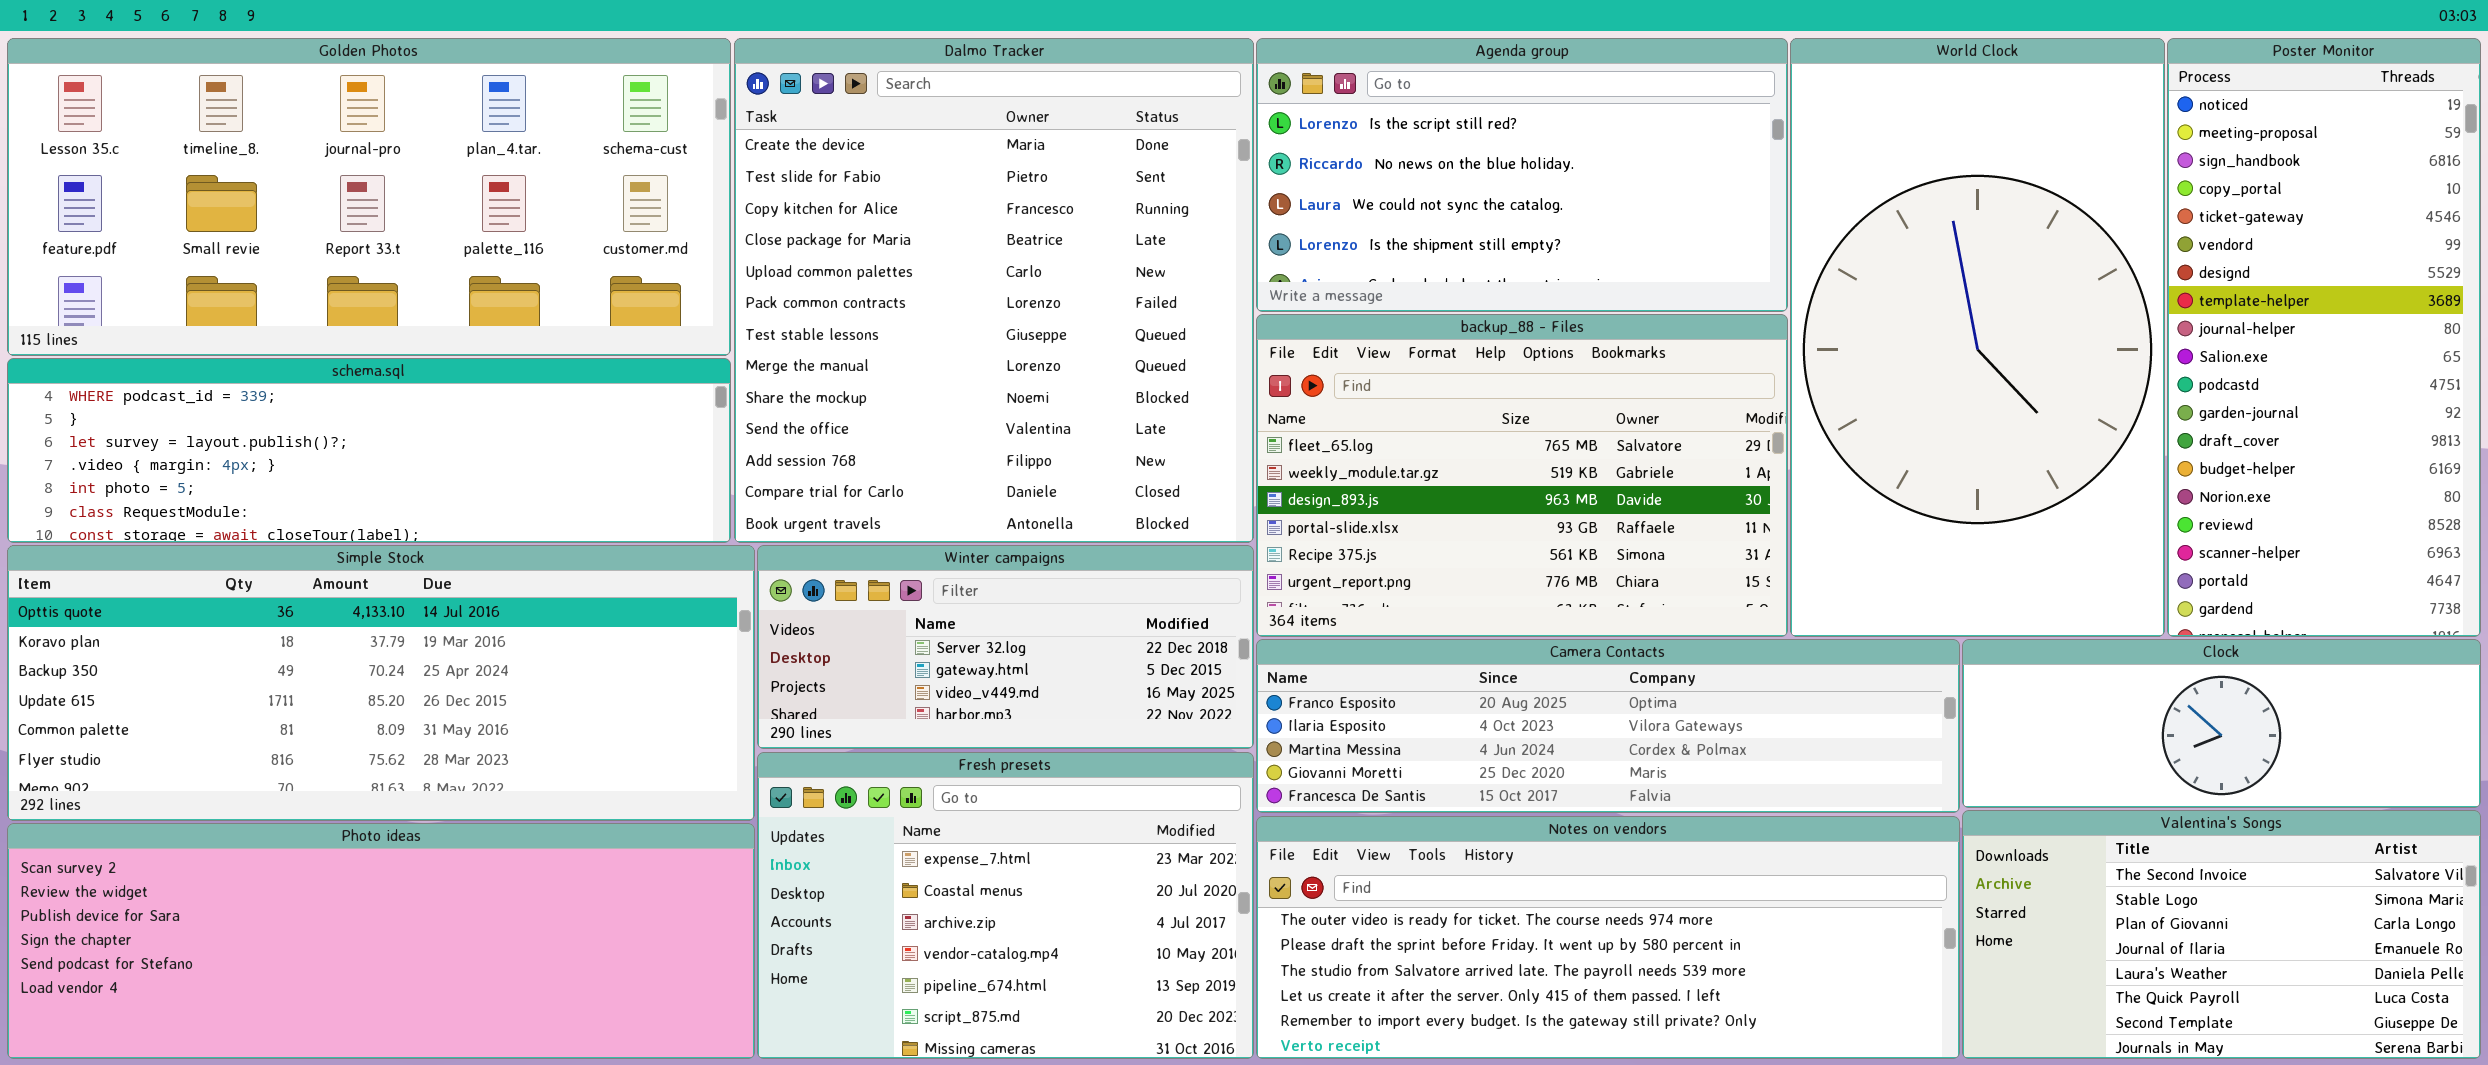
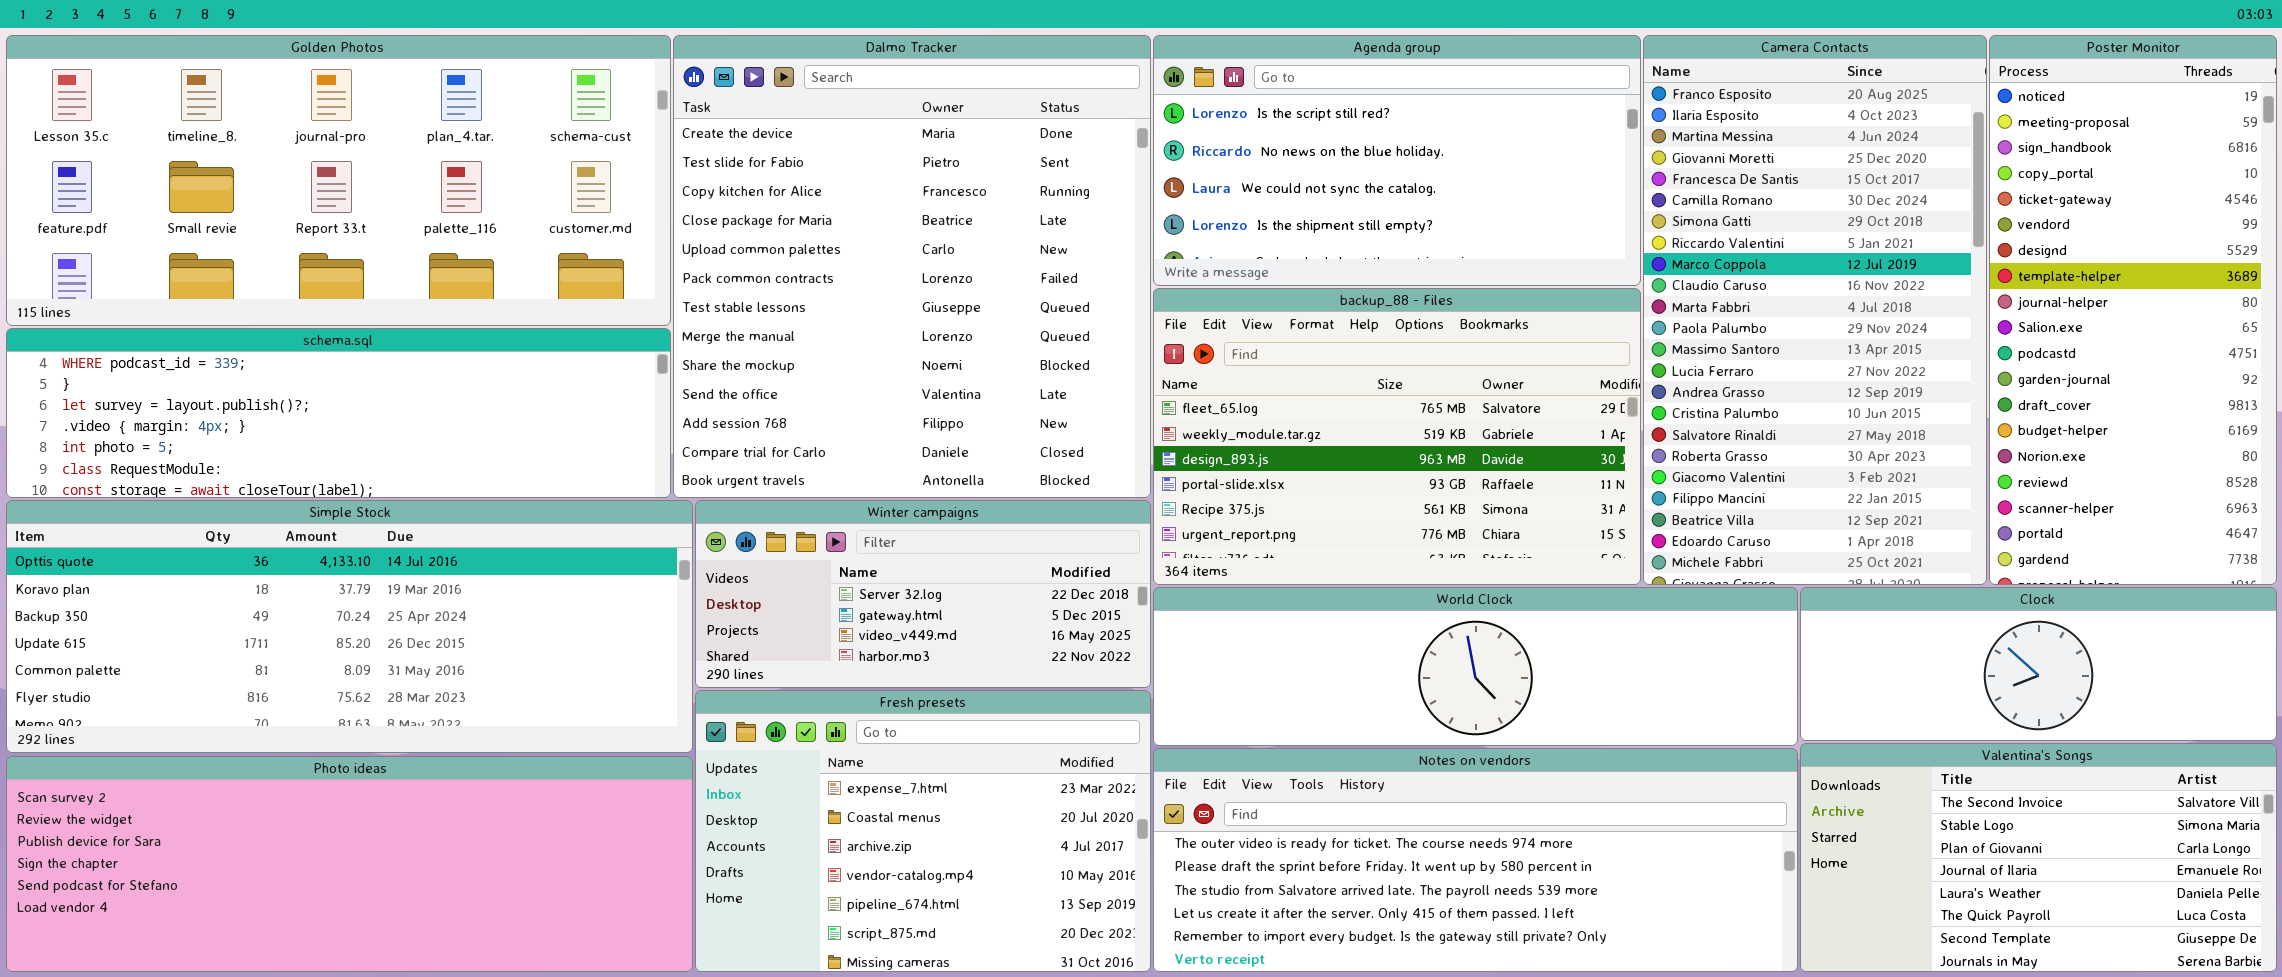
World Clock: [1790,38,2165,637] -> [1153,587,1798,746], moved, resized
Camera Contacts: [1256,639,1960,813] -> [1643,35,1987,585], moved, resized

